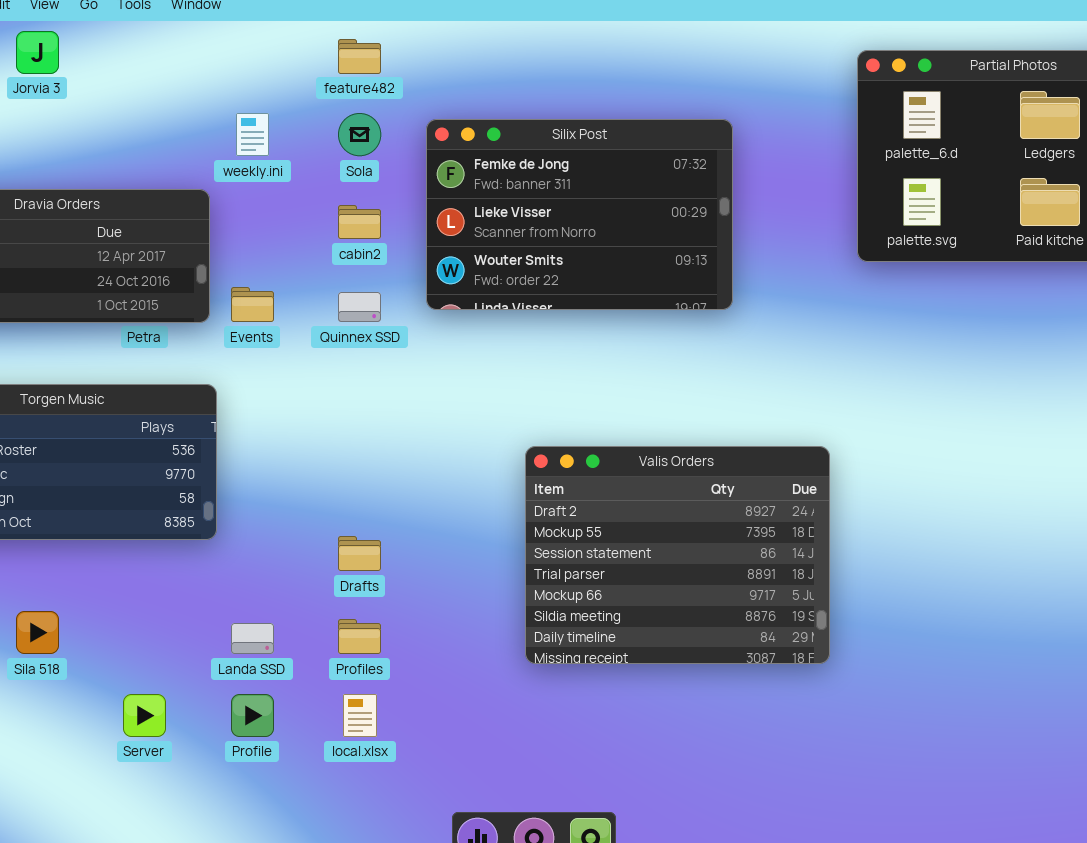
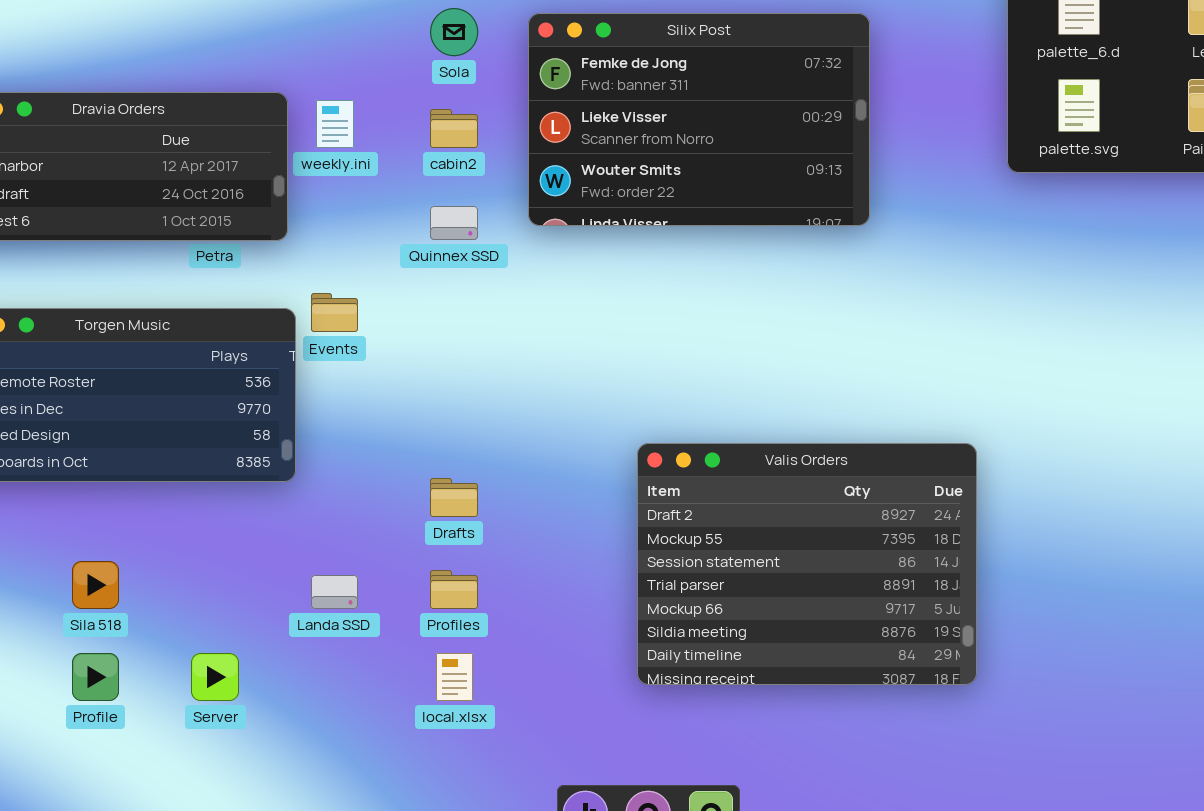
weekly.ini: [236,113,269,156] -> [316,100,354,148], moved
Events: [231,287,274,322] -> [311,293,358,332], moved
Valis Orders: [525,446,830,664] -> [637,443,977,685], moved
Profile: [231,694,274,737] -> [72,653,119,701], moved

